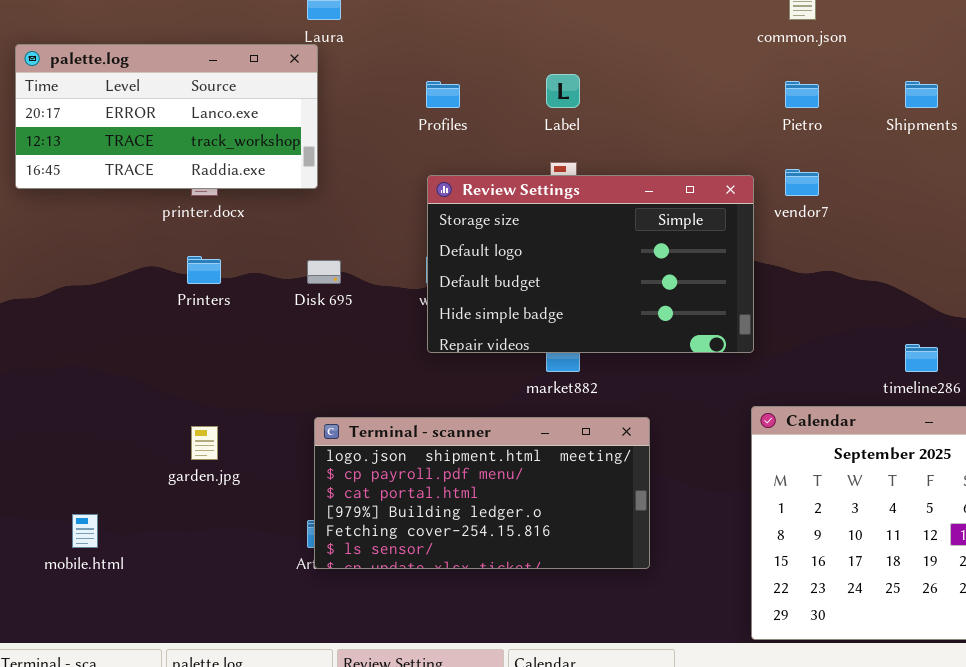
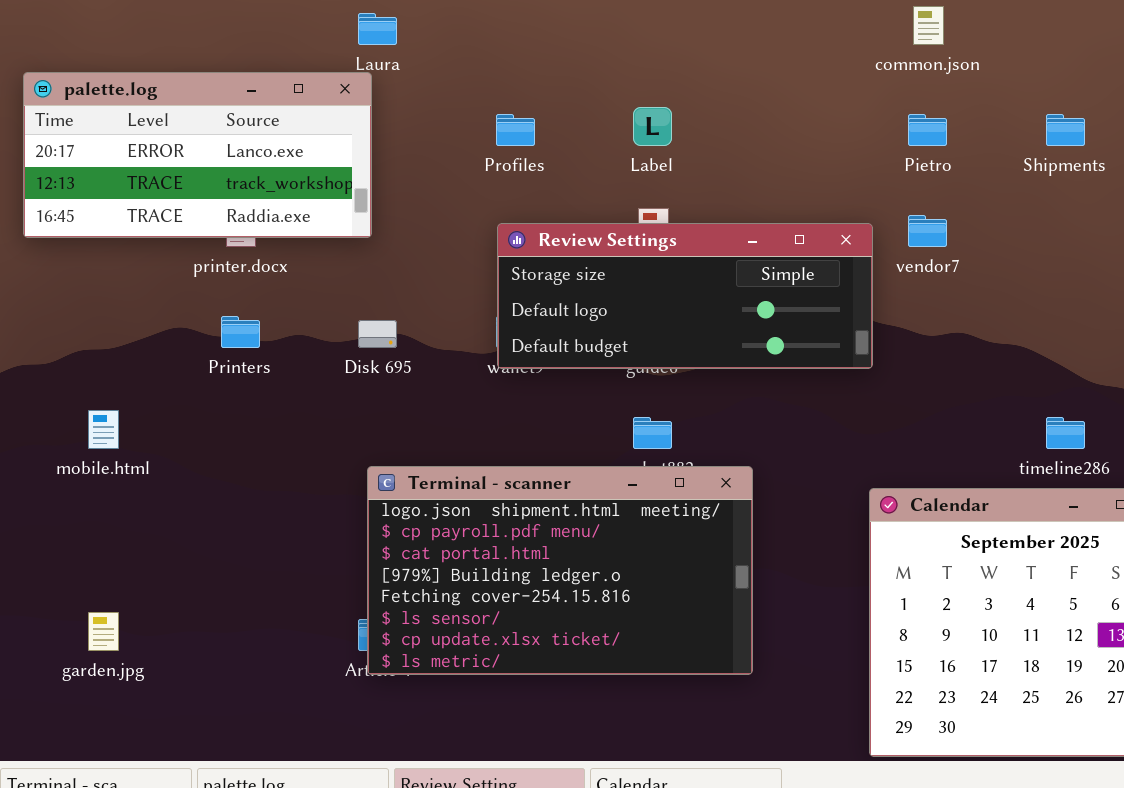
Review Settings: [427,175,754,353] -> [497,223,873,369], resized
Terminal - scanner: [314,417,650,569] -> [367,466,753,675], resized
garden.jpg: [191,426,218,460] -> [88,612,119,651], moved
mobile.html: [72,514,98,548] -> [88,410,119,449], moved

